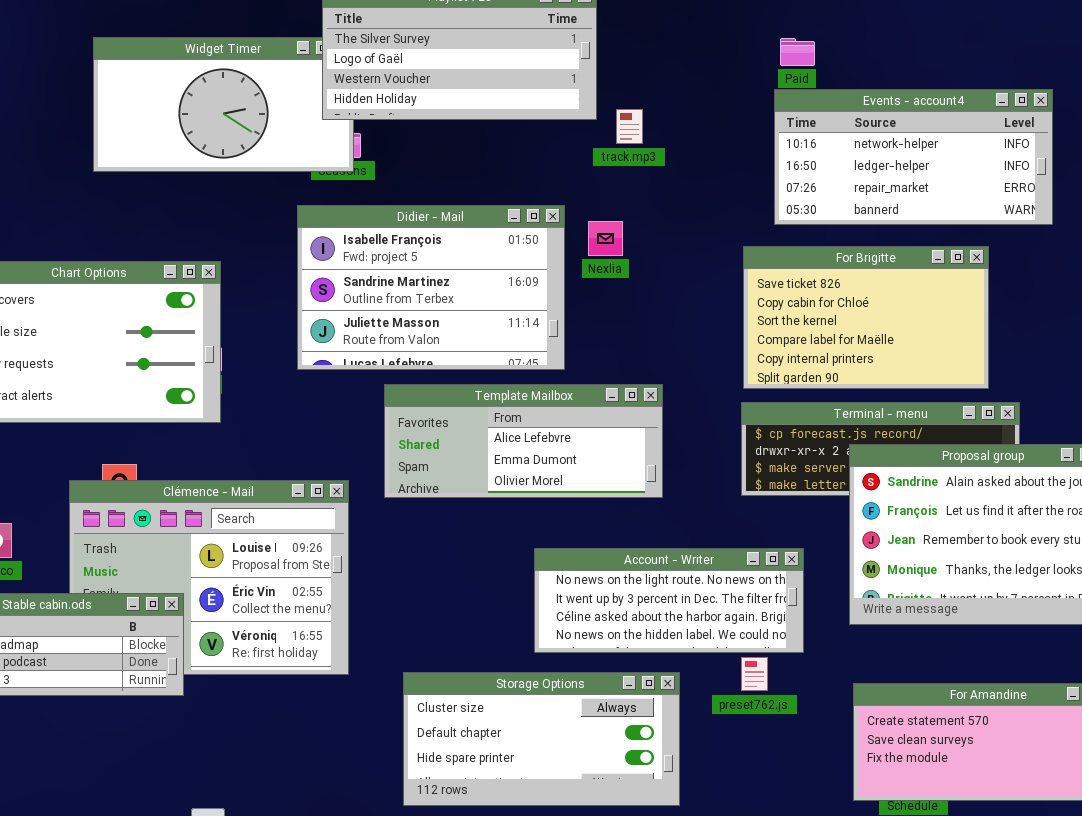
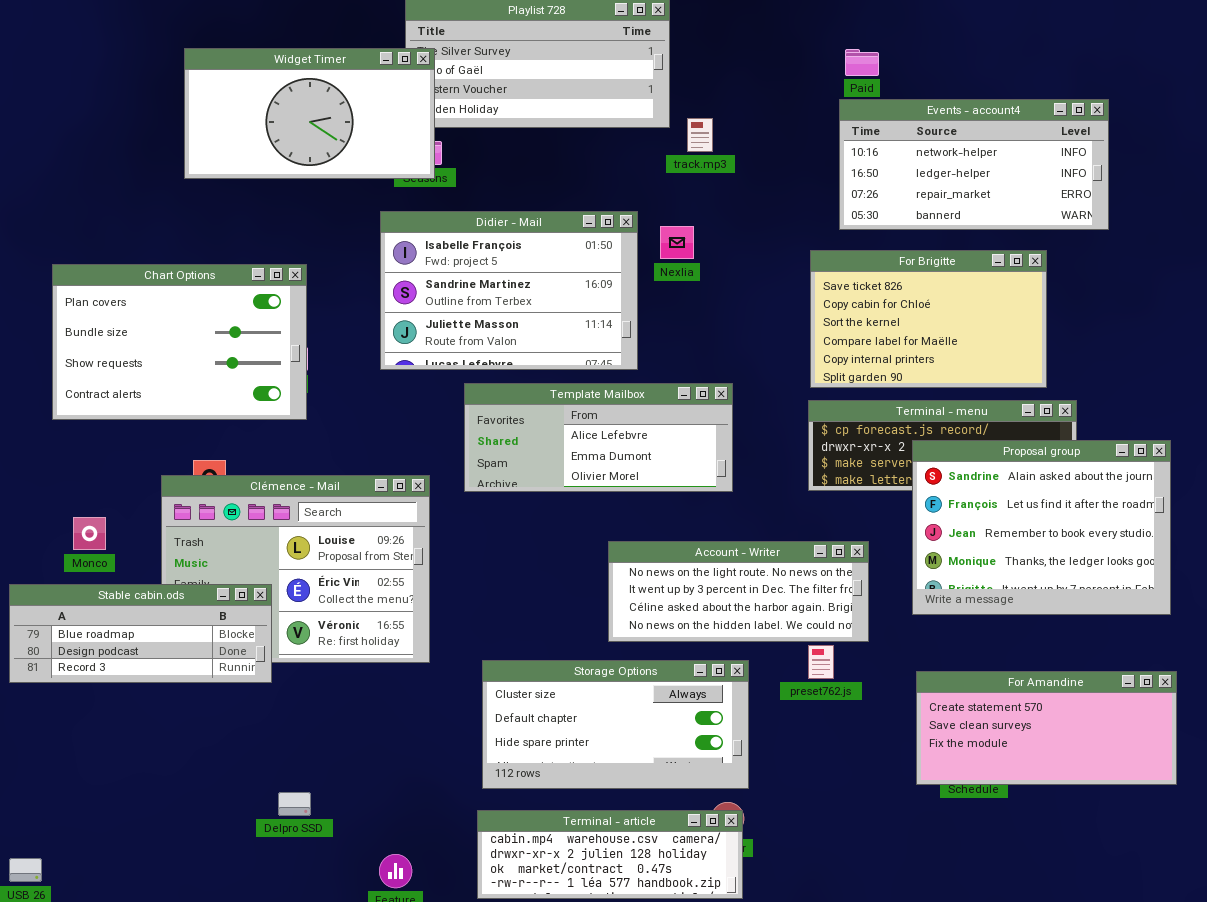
Widget Timer: [93,37,354,172] -> [184,48,435,179], raised

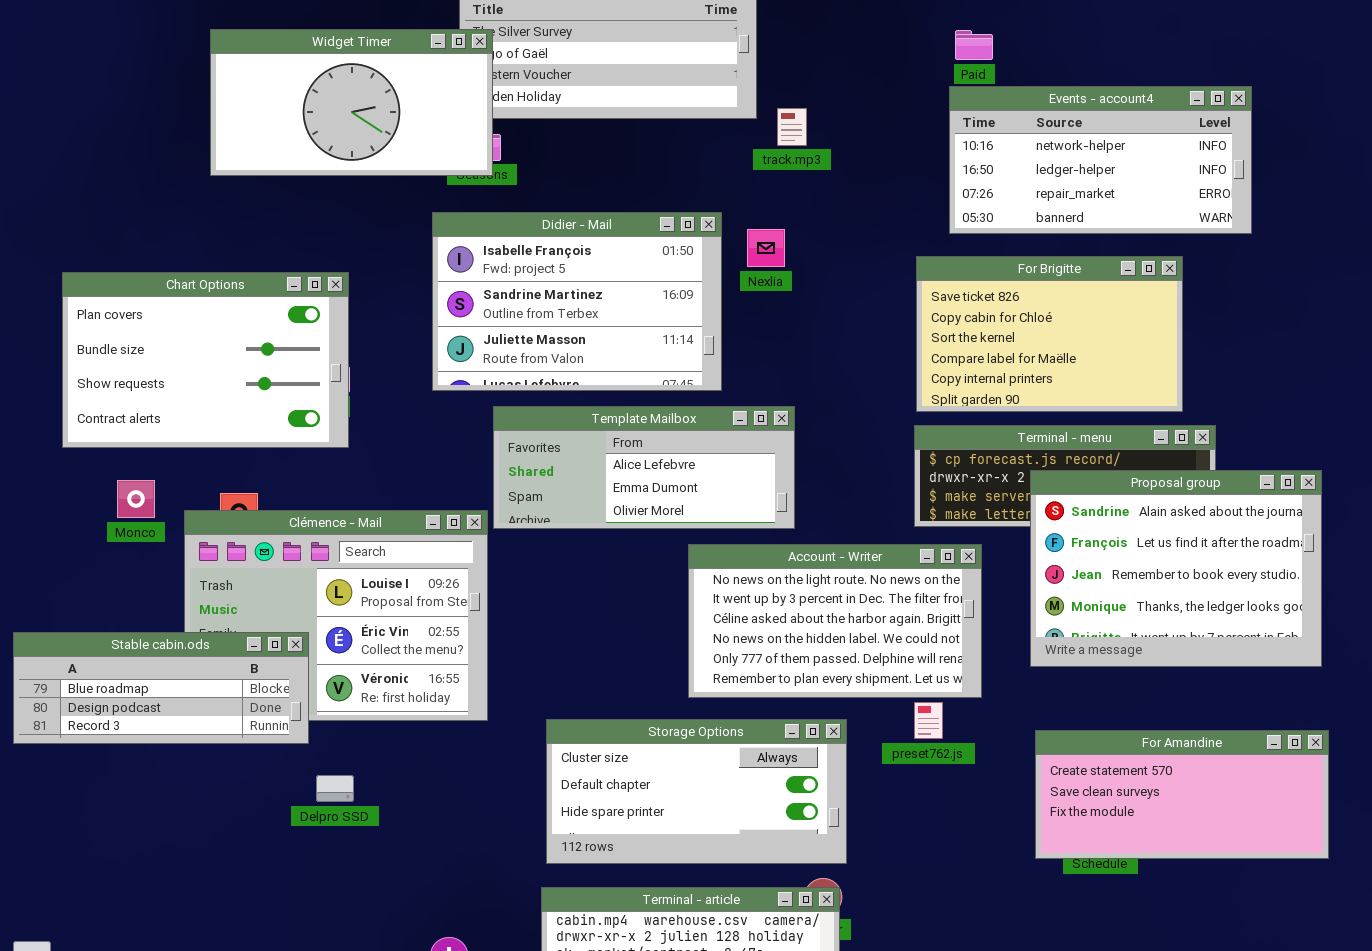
Template Mailbox: [464,383,733,492] -> [493,406,795,529], moved
Monco: [73,517,106,550] -> [117,480,155,518], moved
Account - Writer: [608,541,869,642] -> [688,544,982,698], resized
Delpro SSD: [278,792,311,816] -> [316,775,354,802], moved

